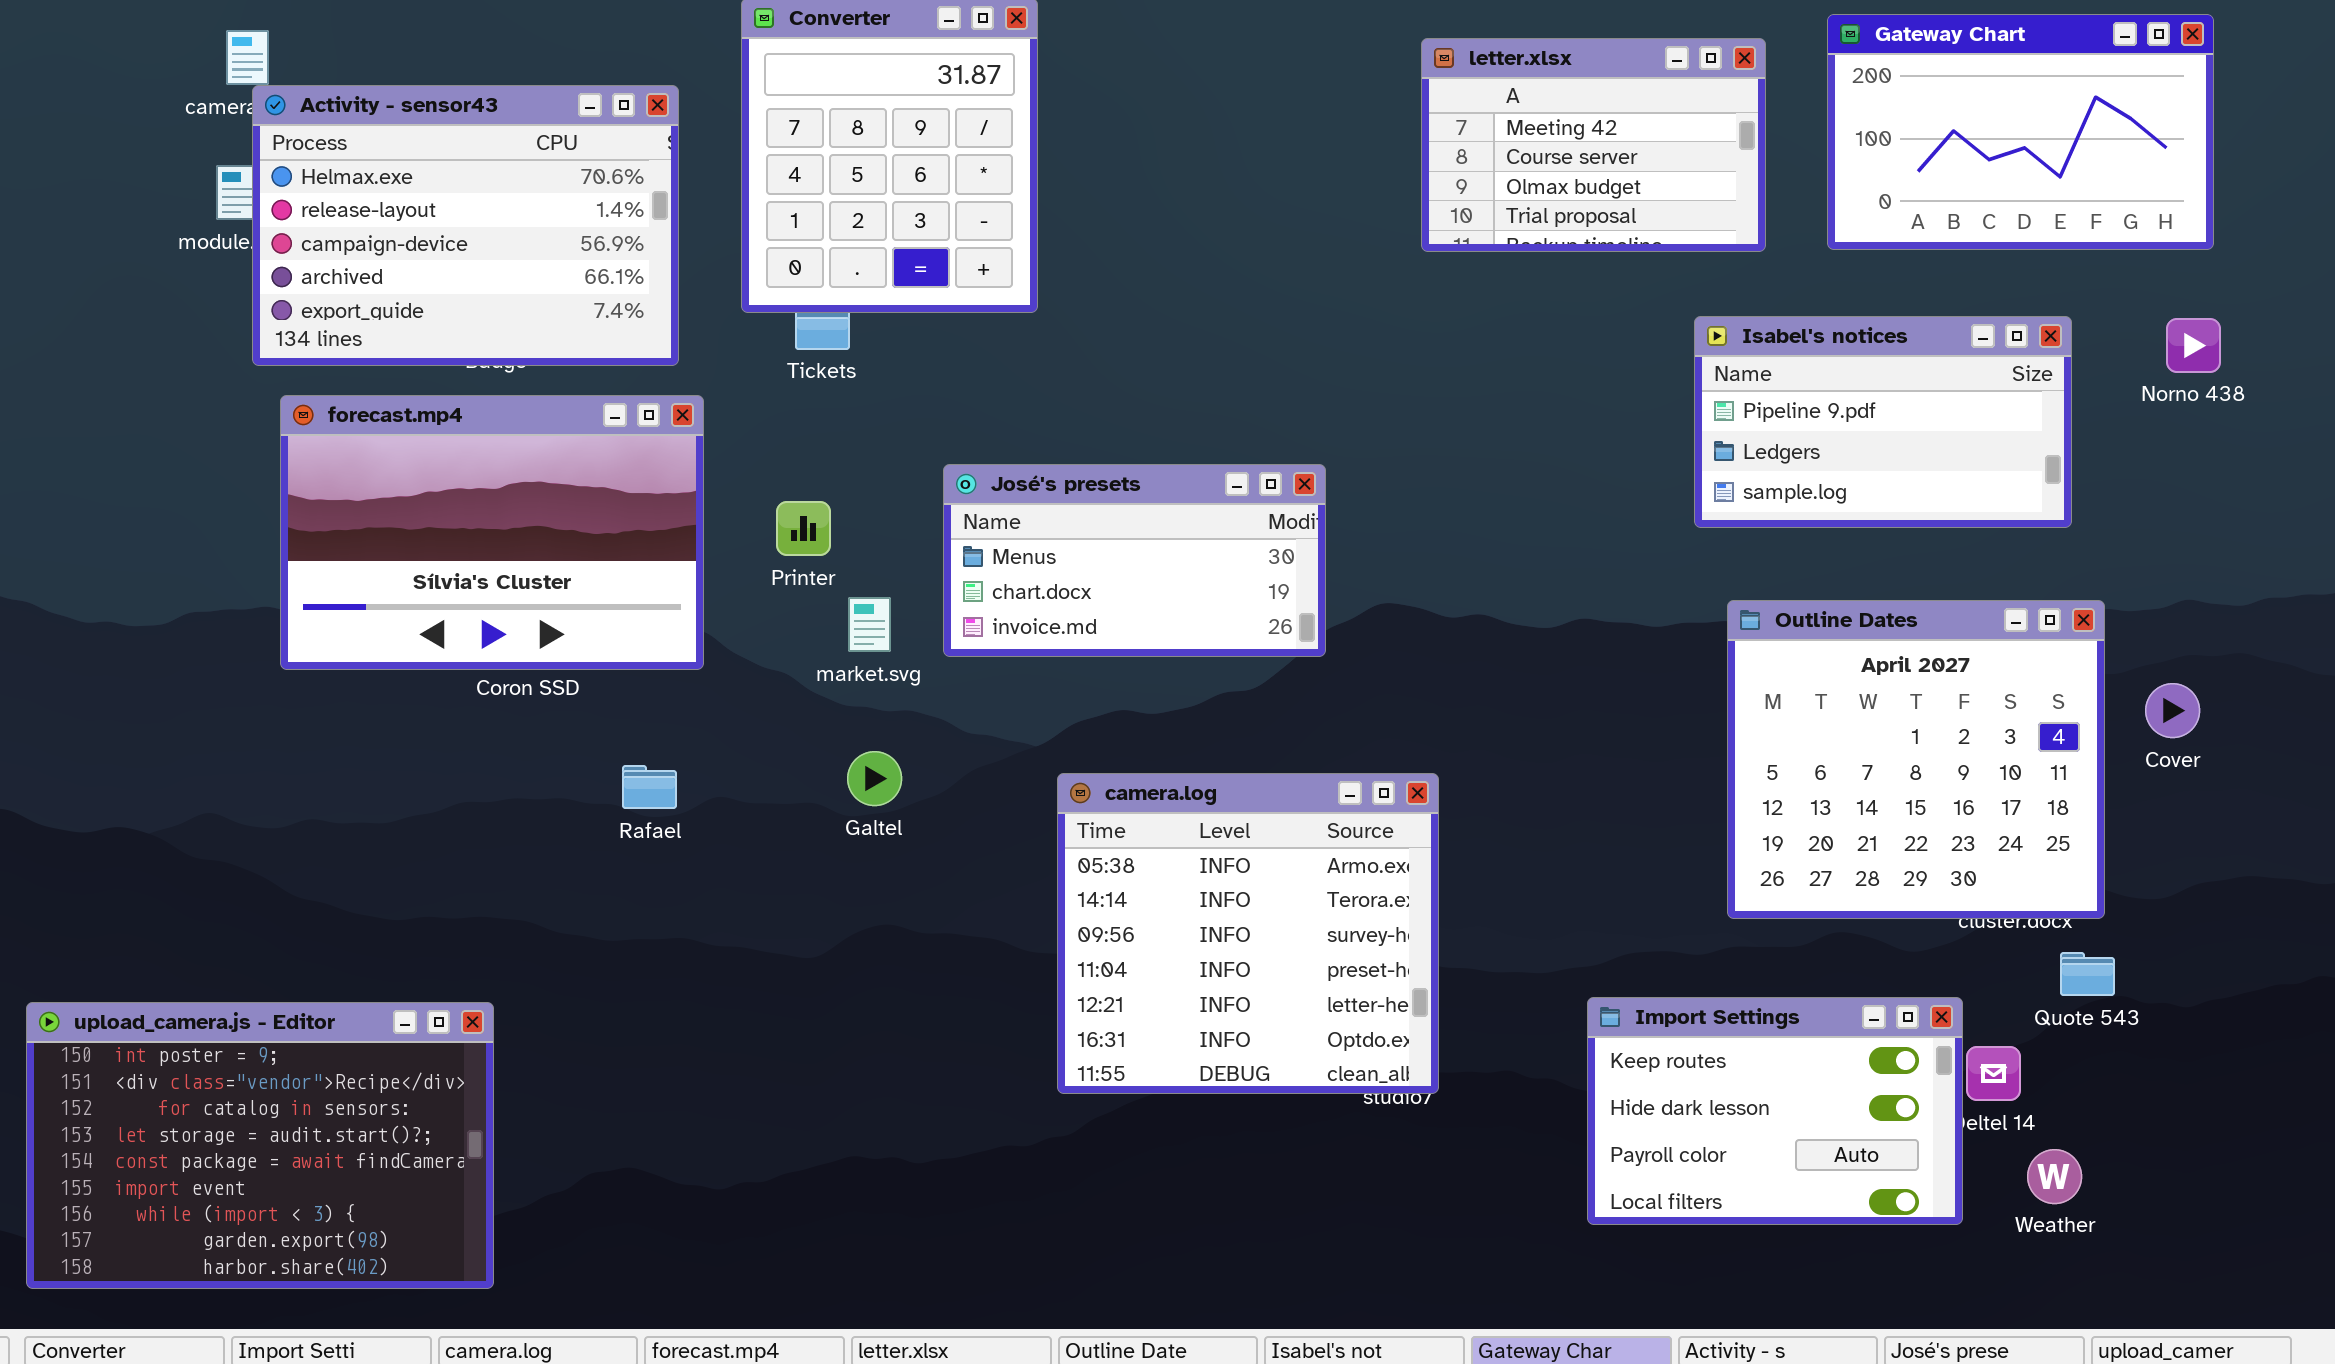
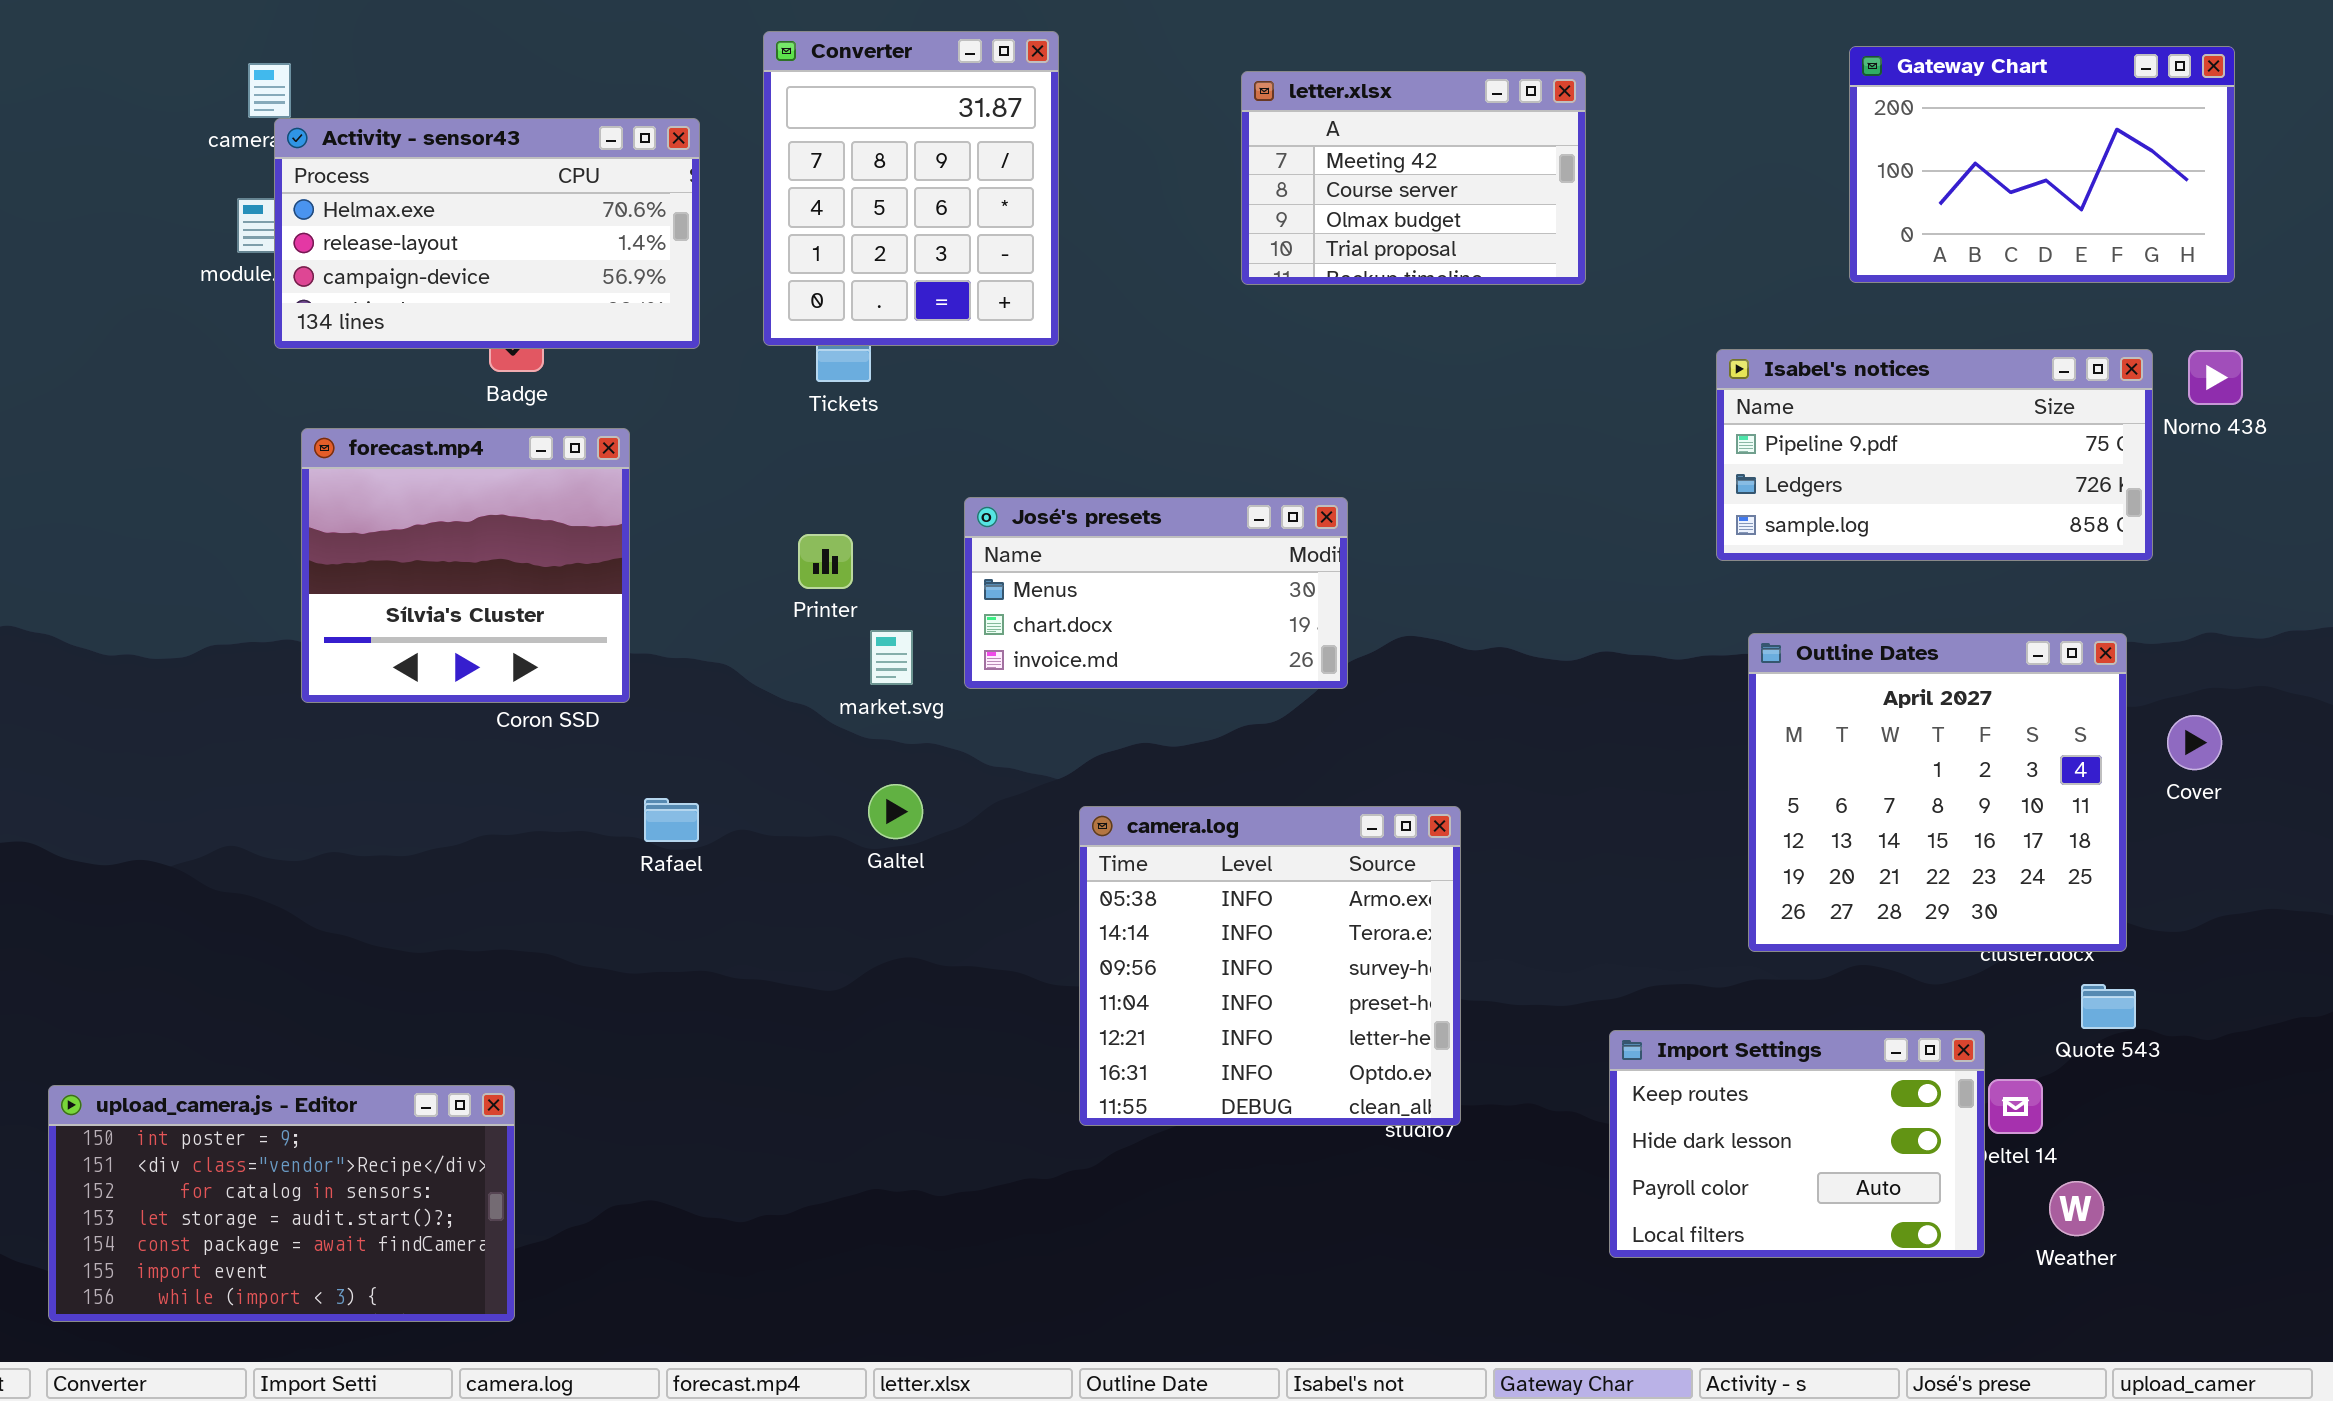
letter.xlsx: [1421,38,1766,252] -> [1241,71,1586,285], moved
Activity - sensor43: [252,85,679,366] -> [274,118,700,349], resized
Isabel's notices: [1694,316,2072,528] -> [1716,349,2153,561], resized
forecast.mp4: [280,395,704,670] -> [301,428,630,703], resized
upload_camera.js - Editor: [26,1002,494,1289] -> [48,1085,515,1322], resized

